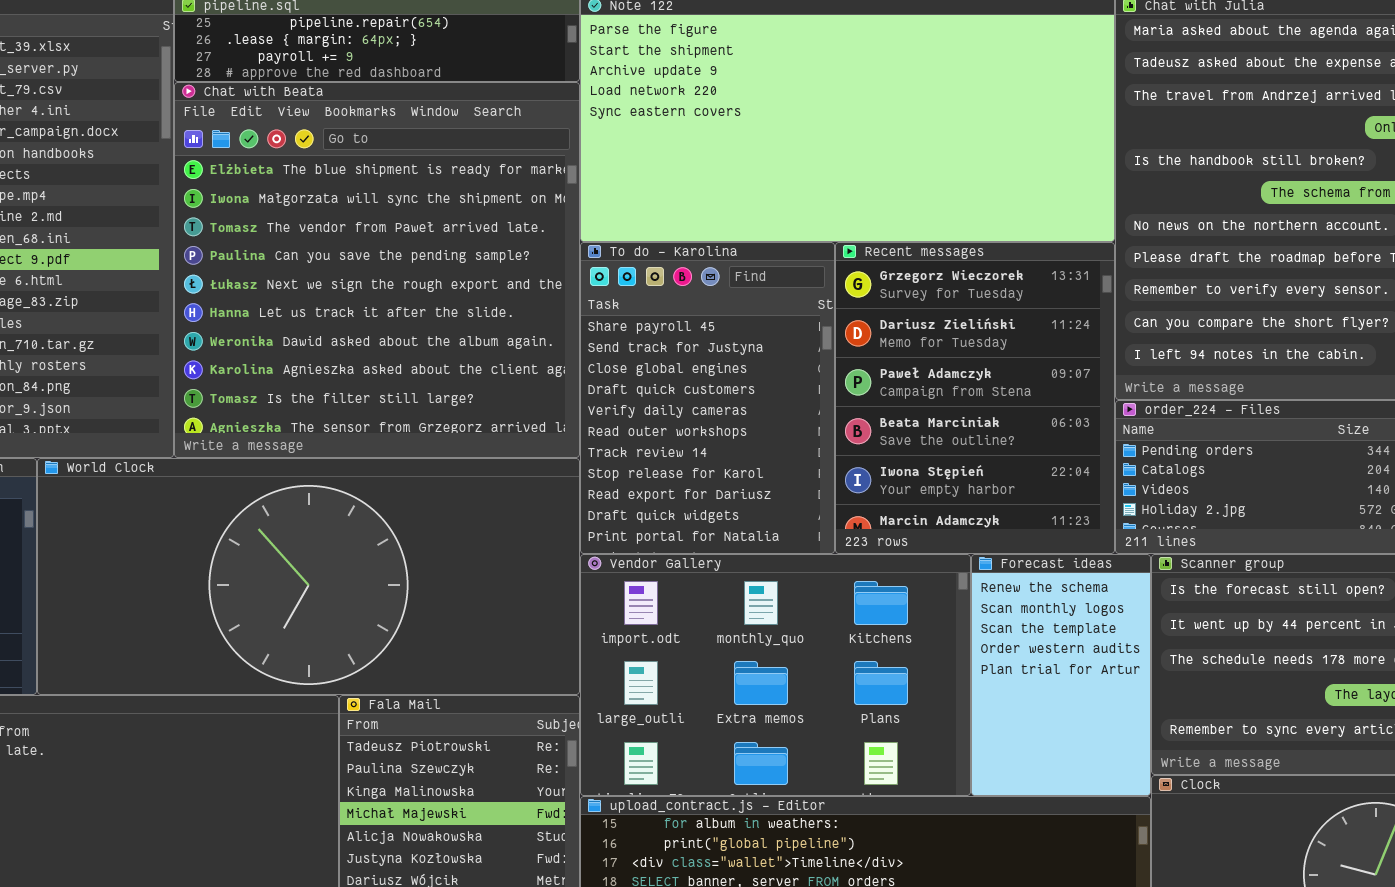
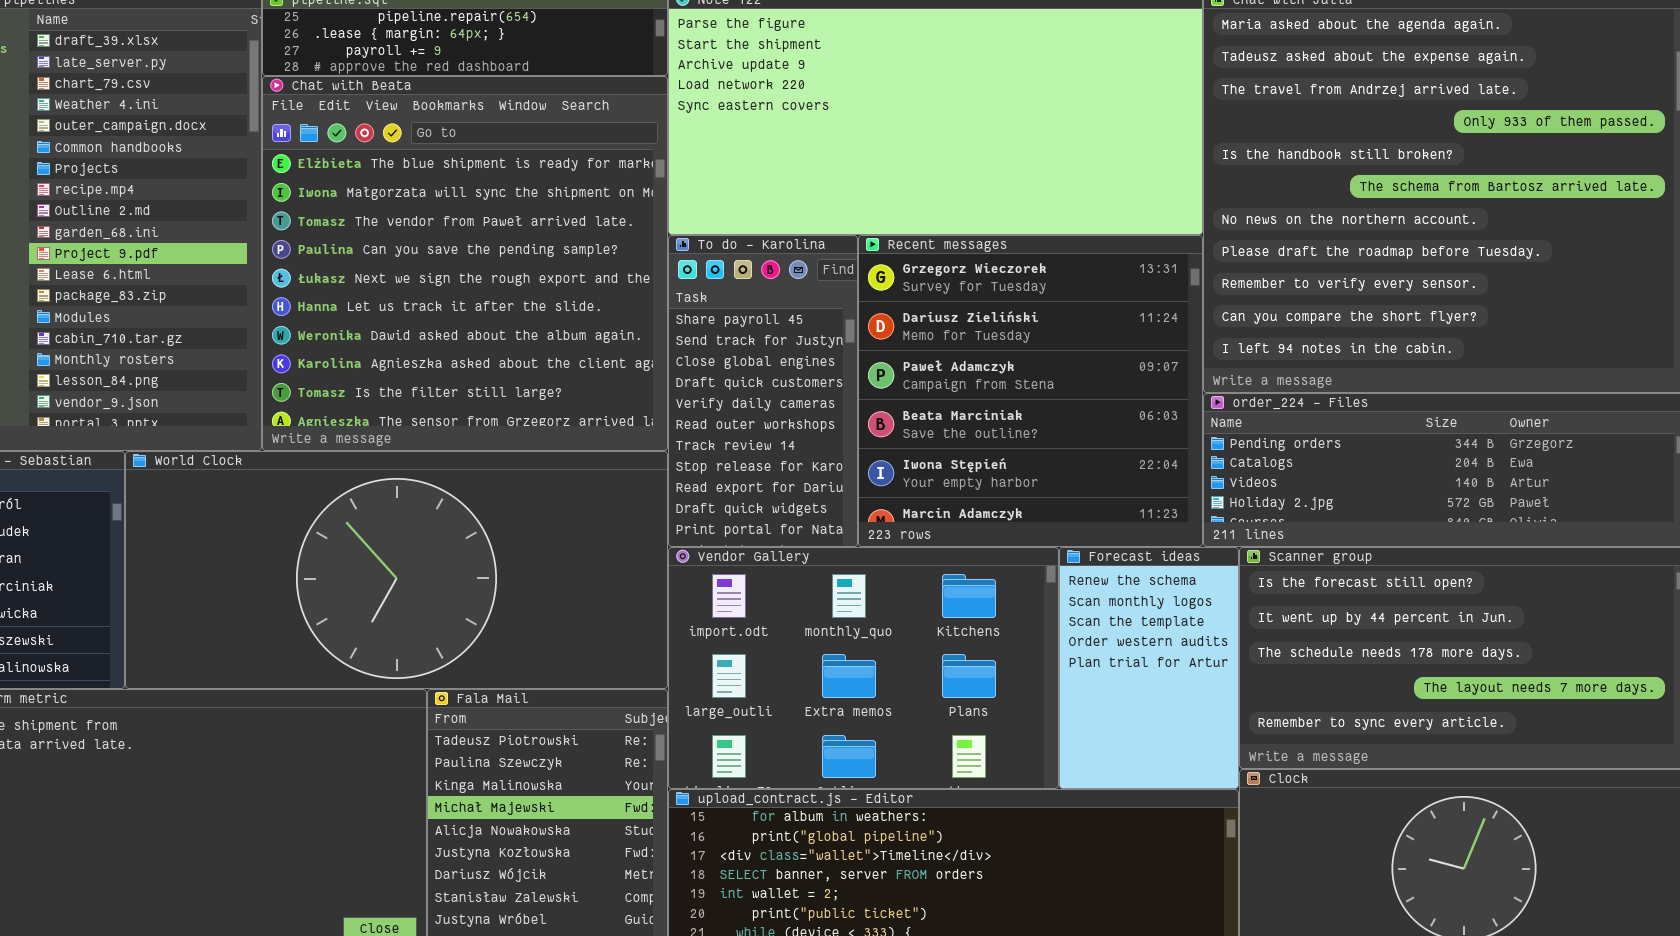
To do - Karolina: [580,242,835,554] -> [668,235,858,547], resized
Recent messages: [835,242,1115,554] -> [858,235,1203,547], resized

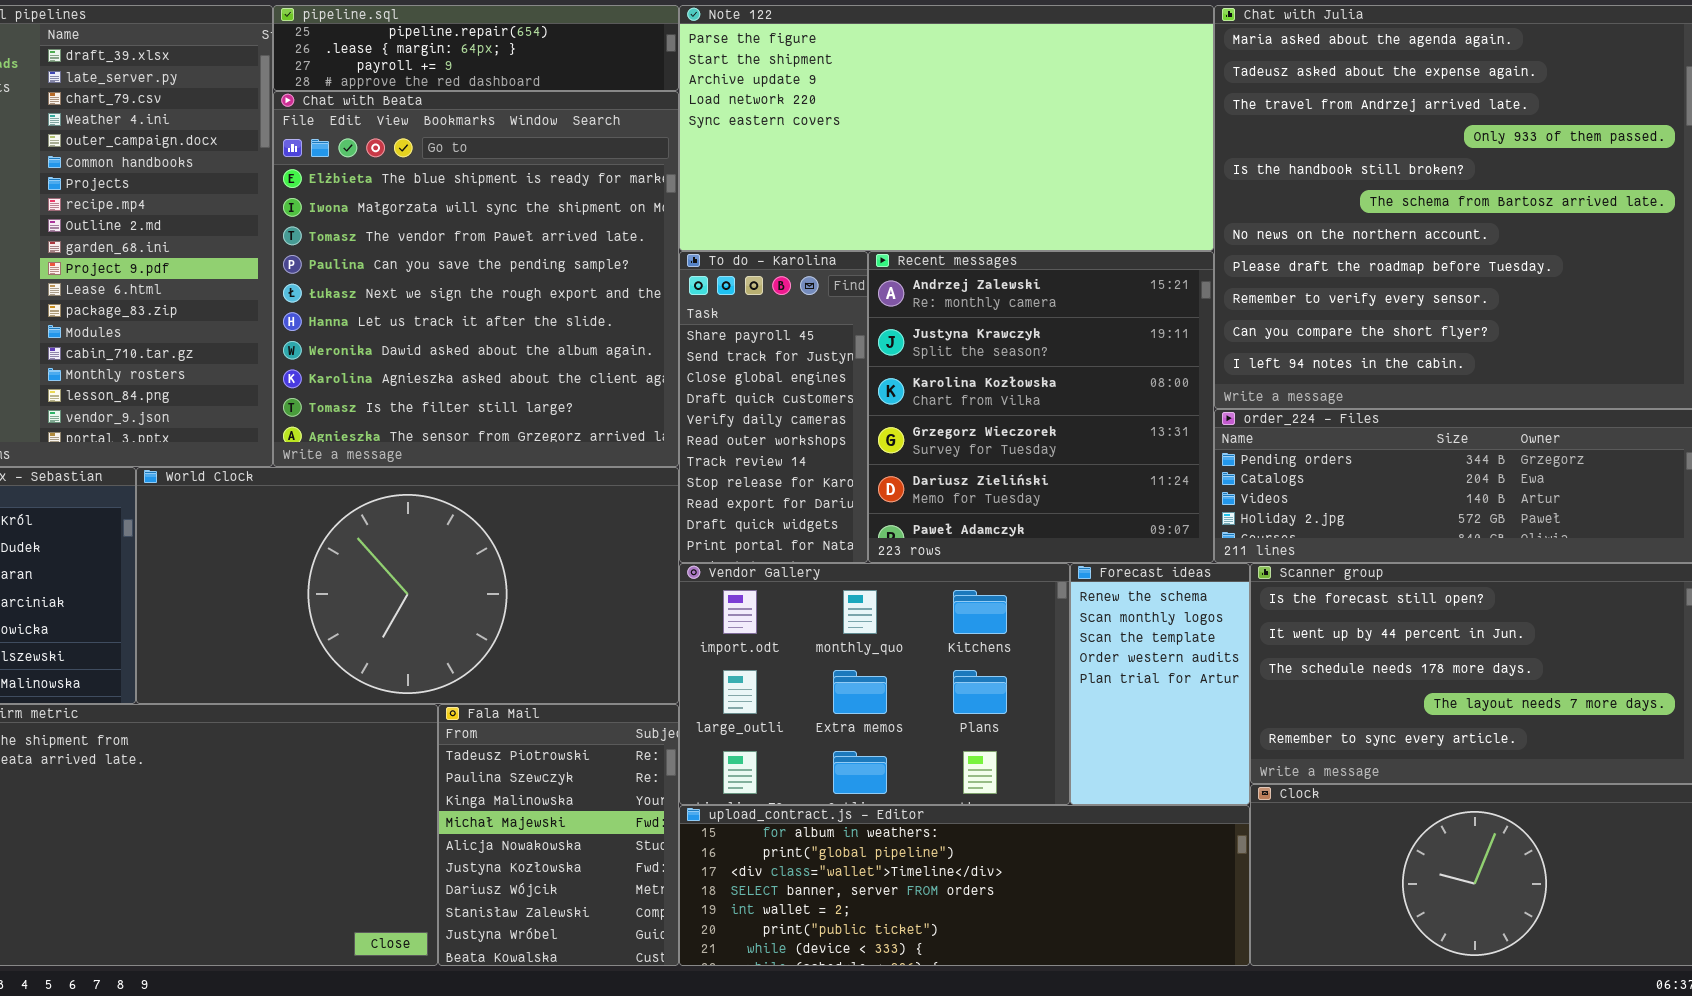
Recent messages: [858,235,1203,547] -> [868,251,1214,563], scrolled up 3 rows

